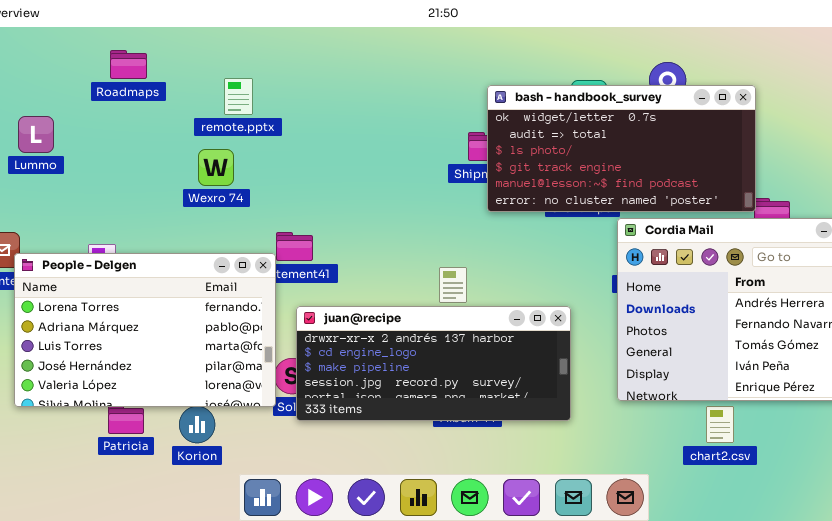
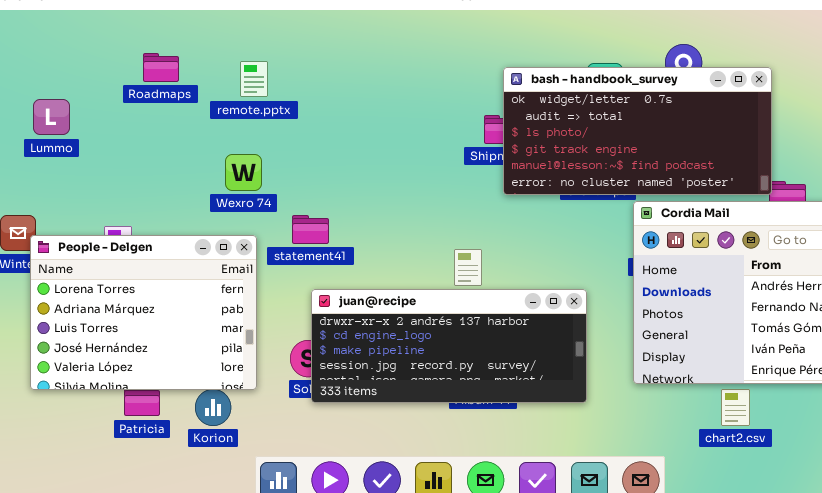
Roadmaps: [110,50,147,79] -> [143,53,179,82], moved
Wexro 74: [198,149,234,186] -> [225,154,262,191], moved
People - Delgen: [14,253,276,407] -> [30,235,257,390], resized

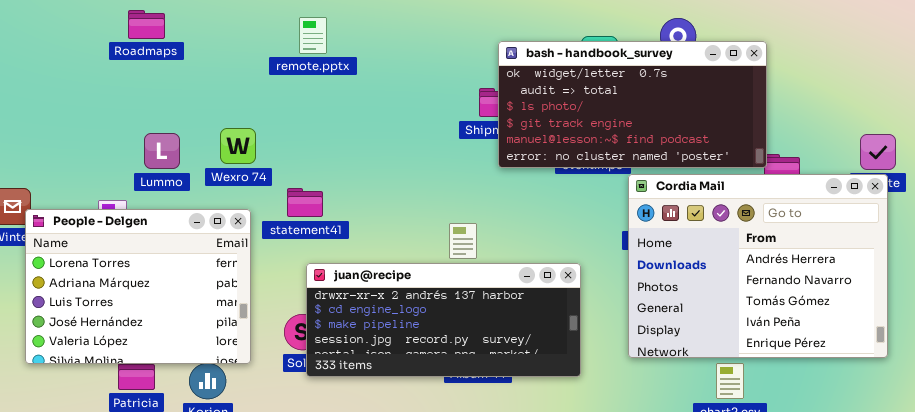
Roadmaps: [143,53,179,82] -> [128,10,165,39], moved
remote.pptx: [240,61,268,97] -> [299,17,327,54], moved
Lummo: [33,99,70,135] -> [144,133,180,169], moved

